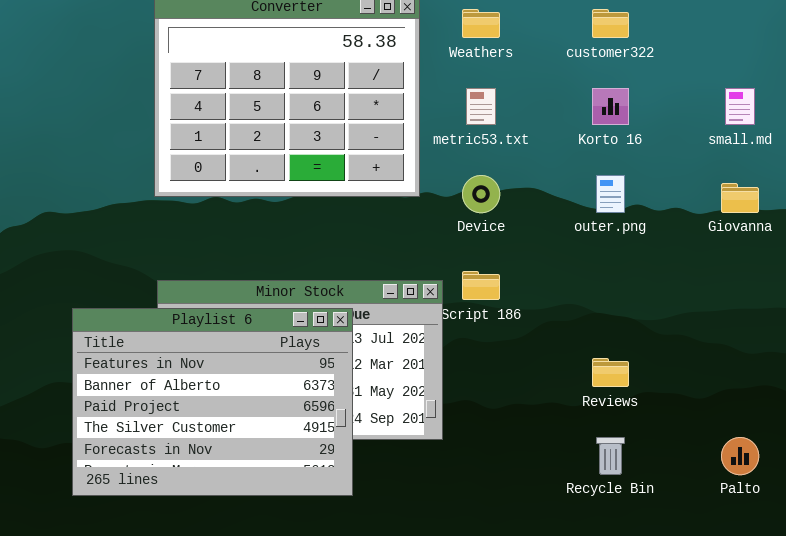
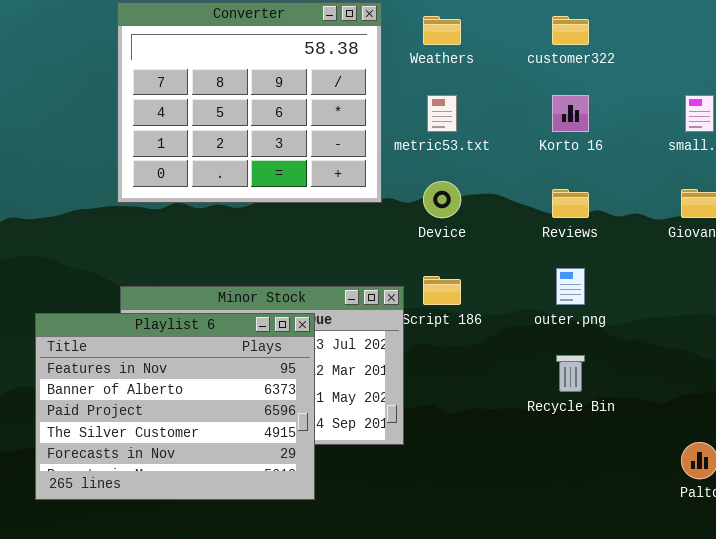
outer.png: [596,175,625,213] -> [556,268,585,305], moved
Reviews: [592,358,629,387] -> [552,189,589,218], moved
Recycle Bin: [596,437,625,475] -> [556,355,585,392], moved

